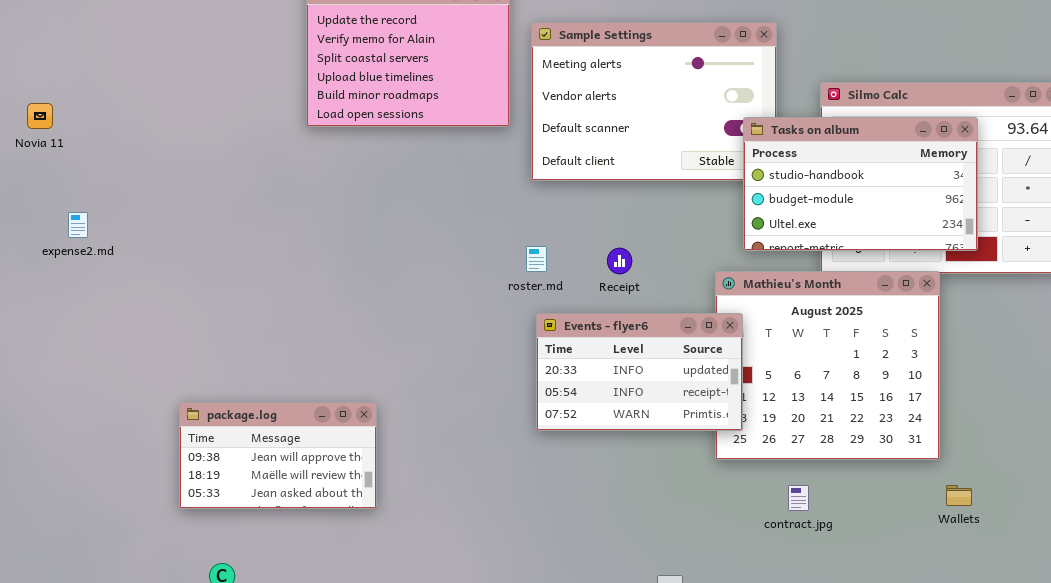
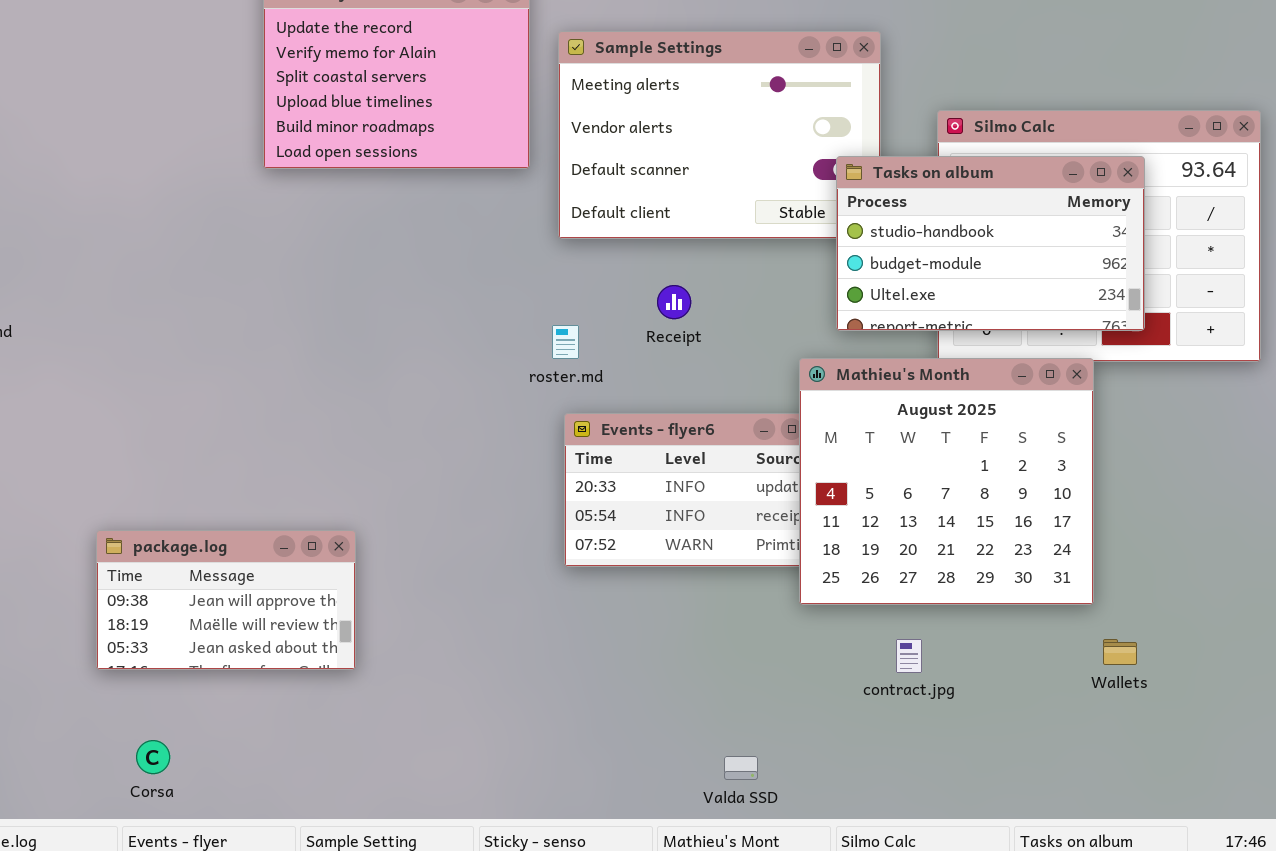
Receipt: [607,248,632,274] -> [657,285,691,319], moved
Mathieu's Month: [715,271,940,460] -> [799,358,1094,605], raised

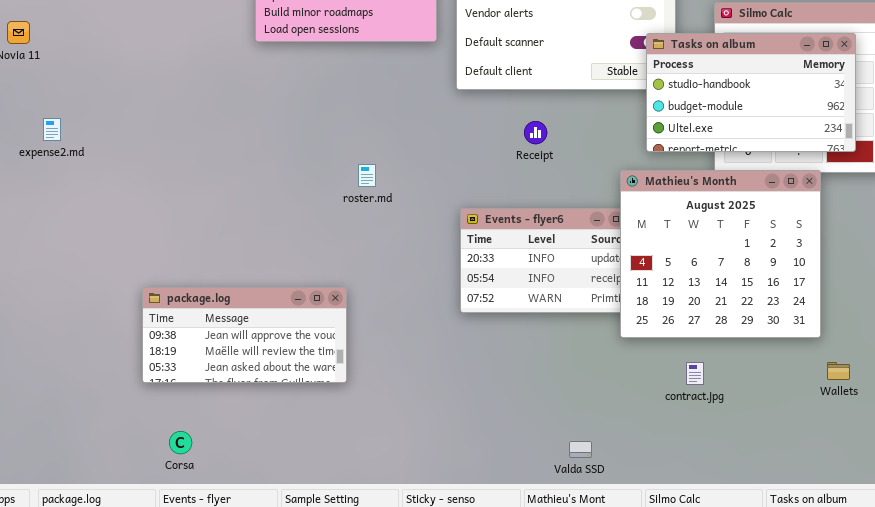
roster.md: [552,325,579,359] -> [358,164,376,187], moved
package.log: [96,530,356,670] -> [142,287,347,383], resized

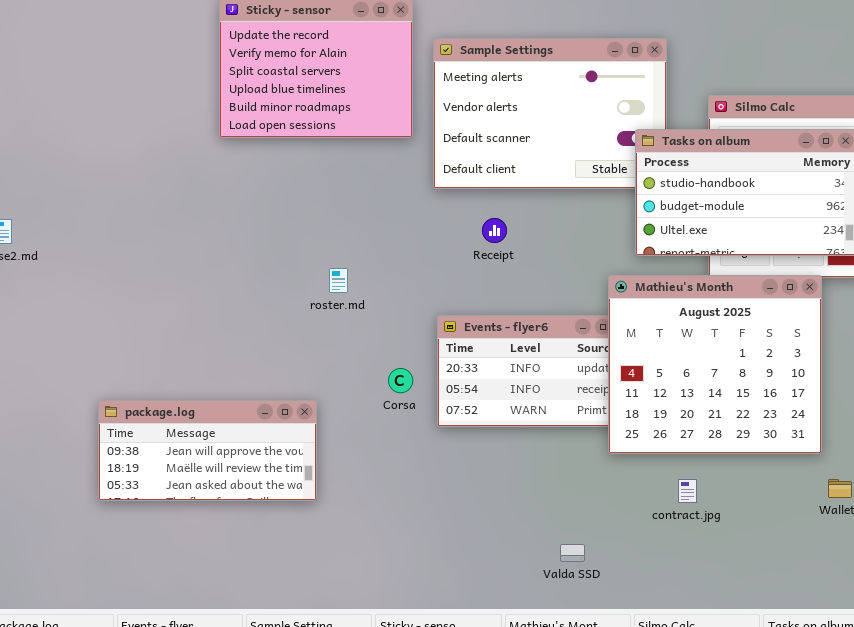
Receipt: [524,121,547,144] -> [482,218,507,243], moved
Corsa: [169,431,192,454] -> [388,368,413,393], moved
Valda SSD: [569,441,592,458] -> [560,544,585,562], moved

